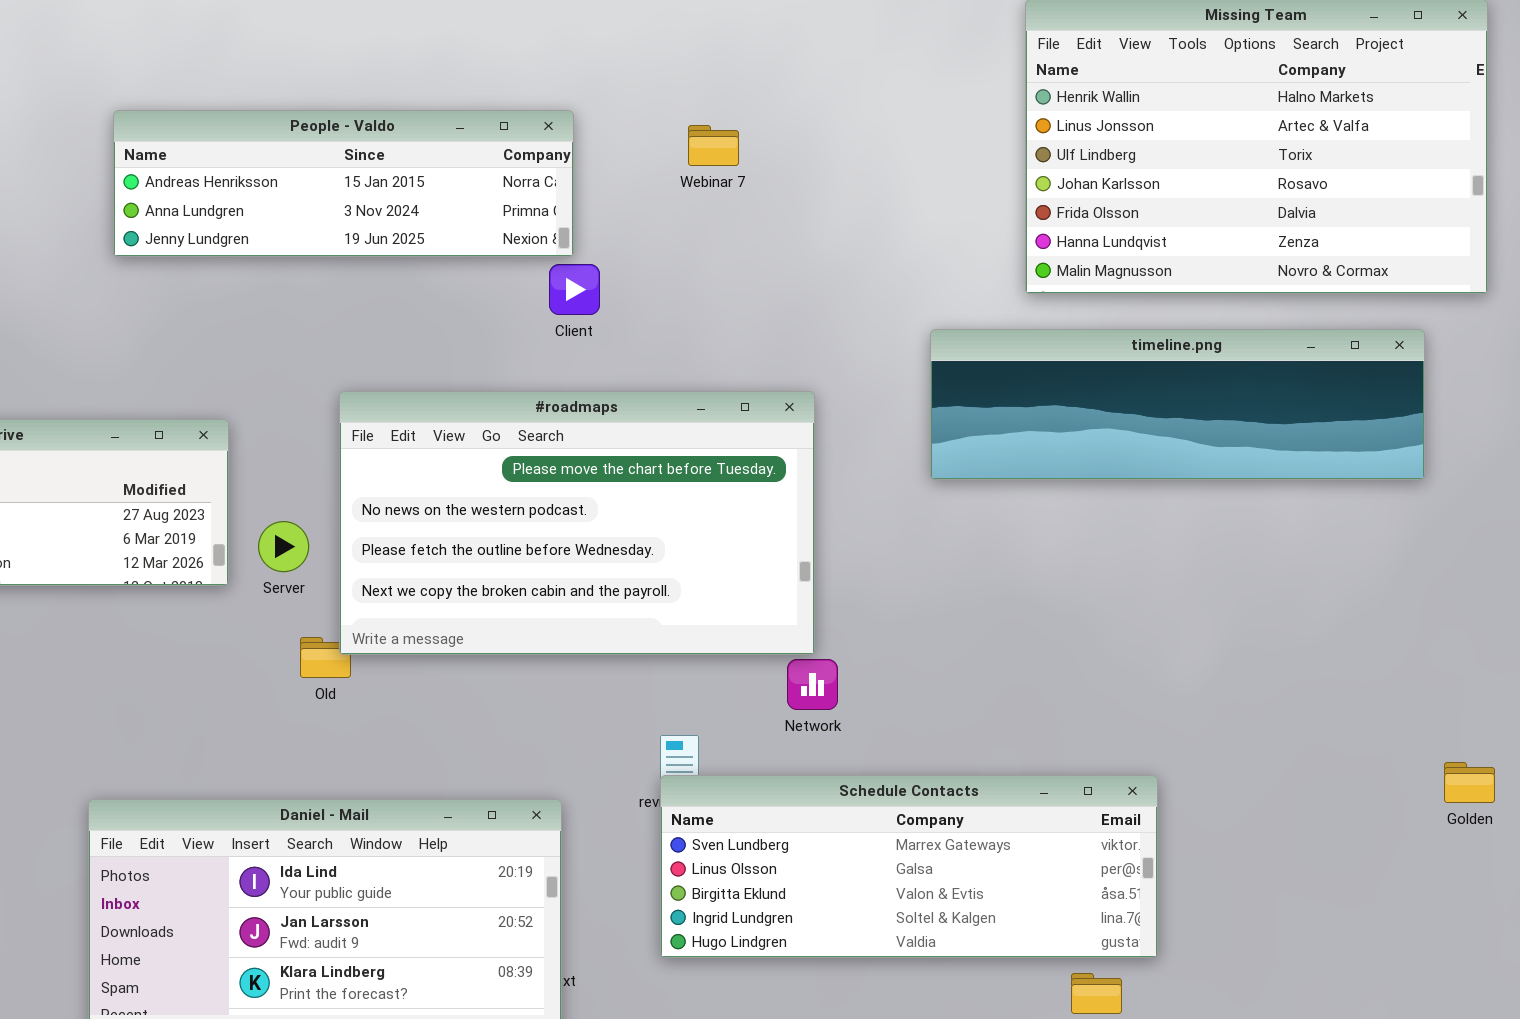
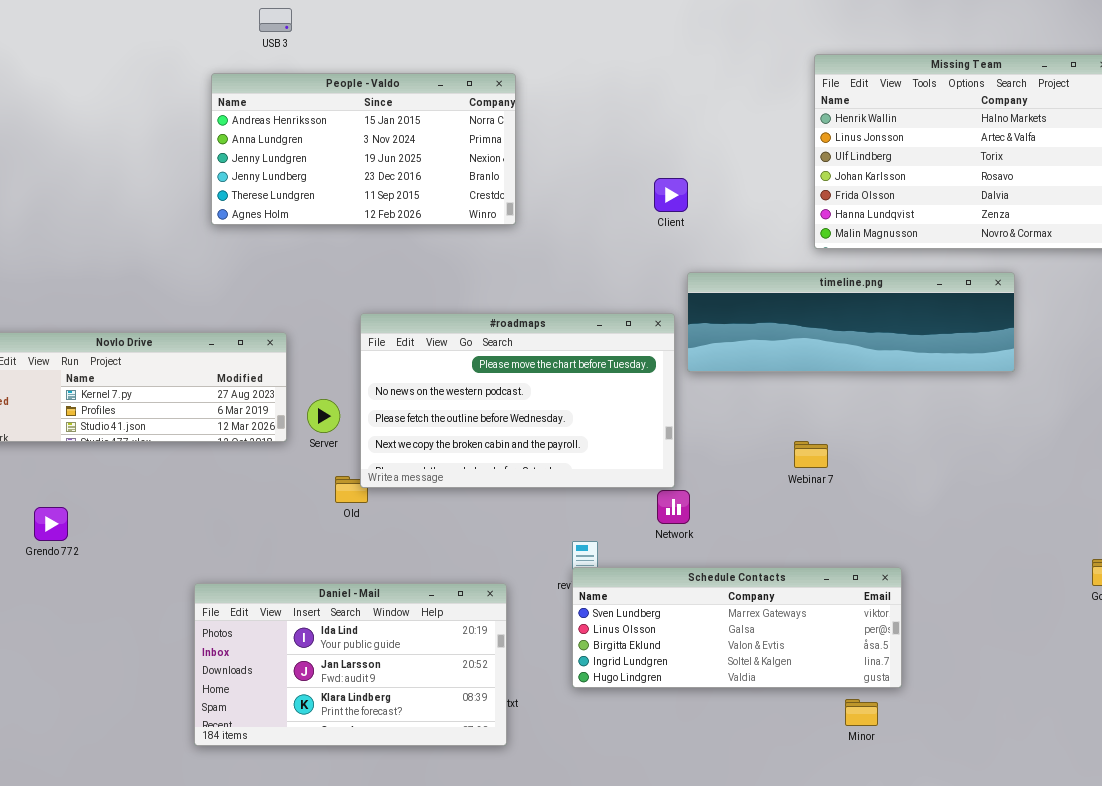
People - Valdo: [113,110,574,257] -> [211,73,516,225], resized
Webinar 7: [688,125,739,166] -> [794,441,828,468], moved
Client: [549,264,600,315] -> [654,178,688,212], moved
timeline.png: [930,329,1425,480] -> [687,272,1015,372], moved

